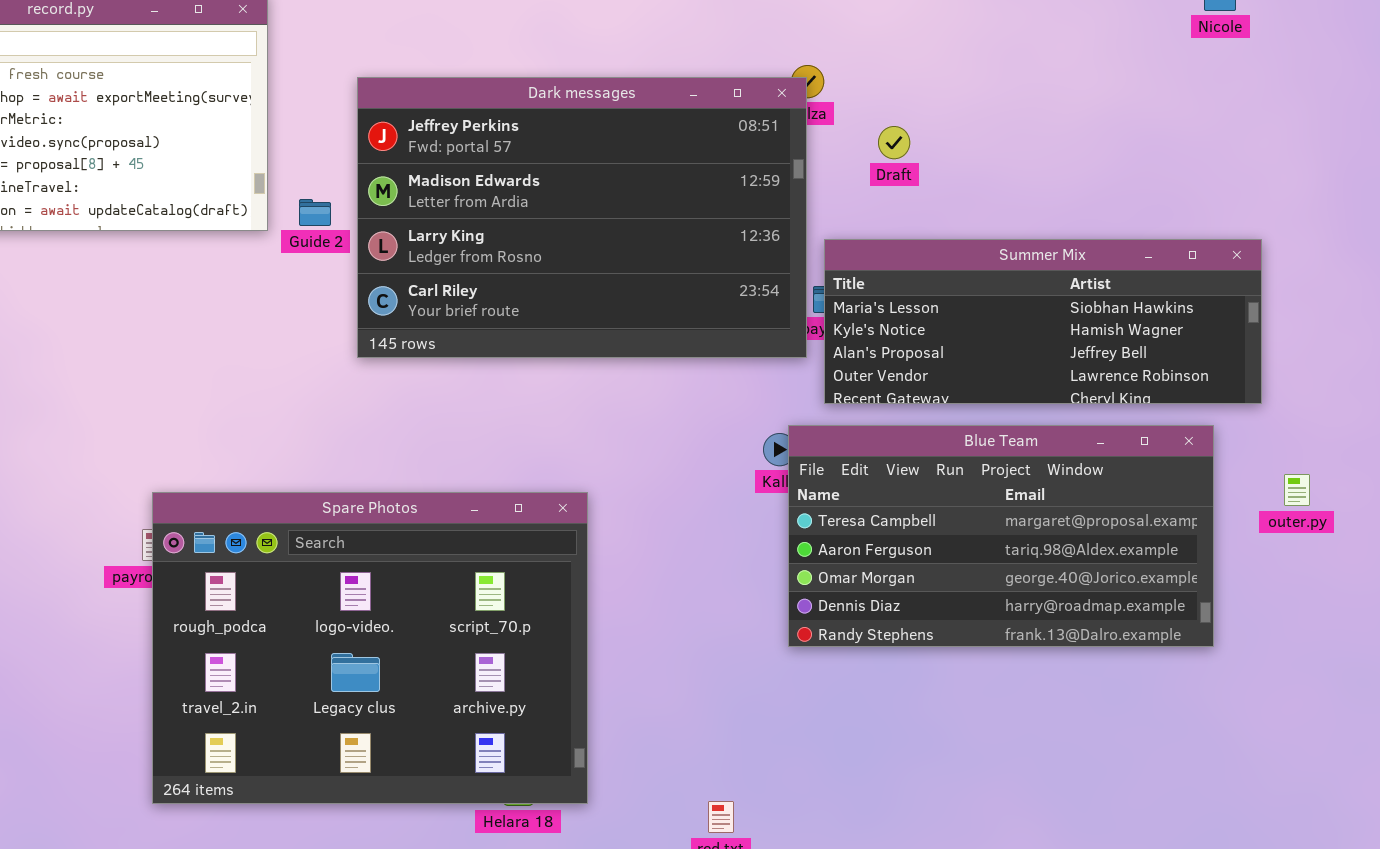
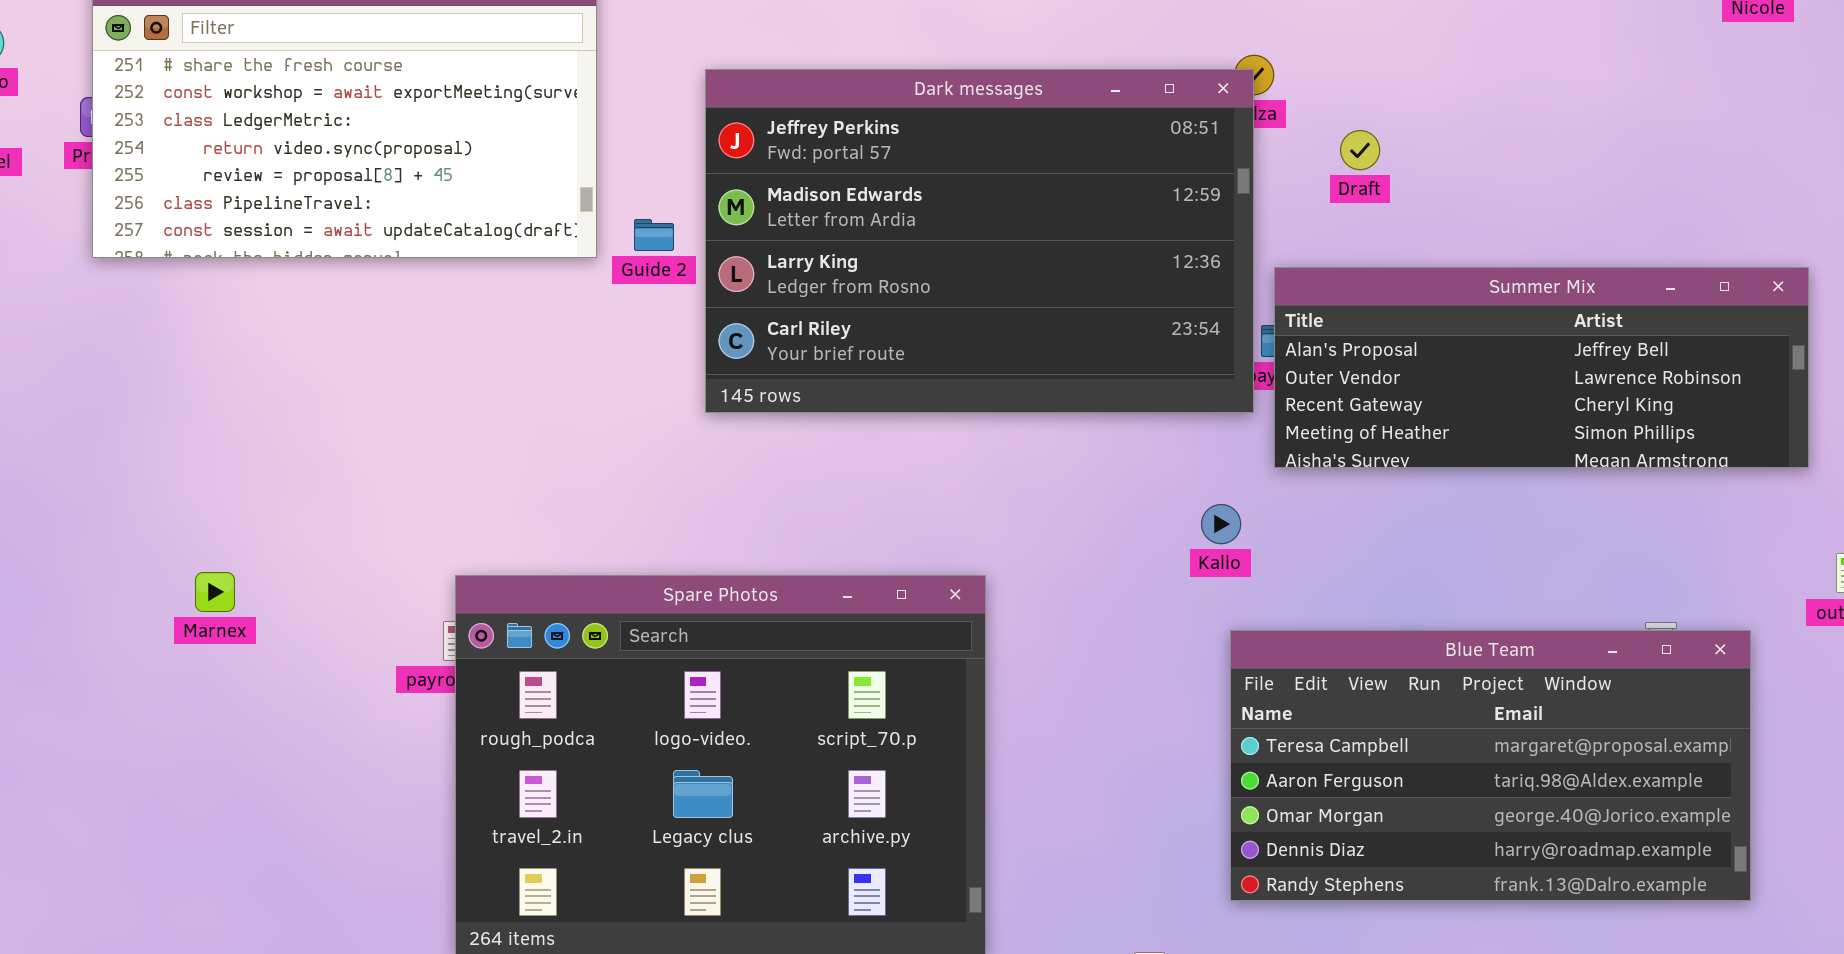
Summer Mix: [824,239,1262,404] -> [1274,267,1809,468], scrolled down 2 rows
Blue Team: [788,425,1214,647] -> [1230,630,1751,901], moved

